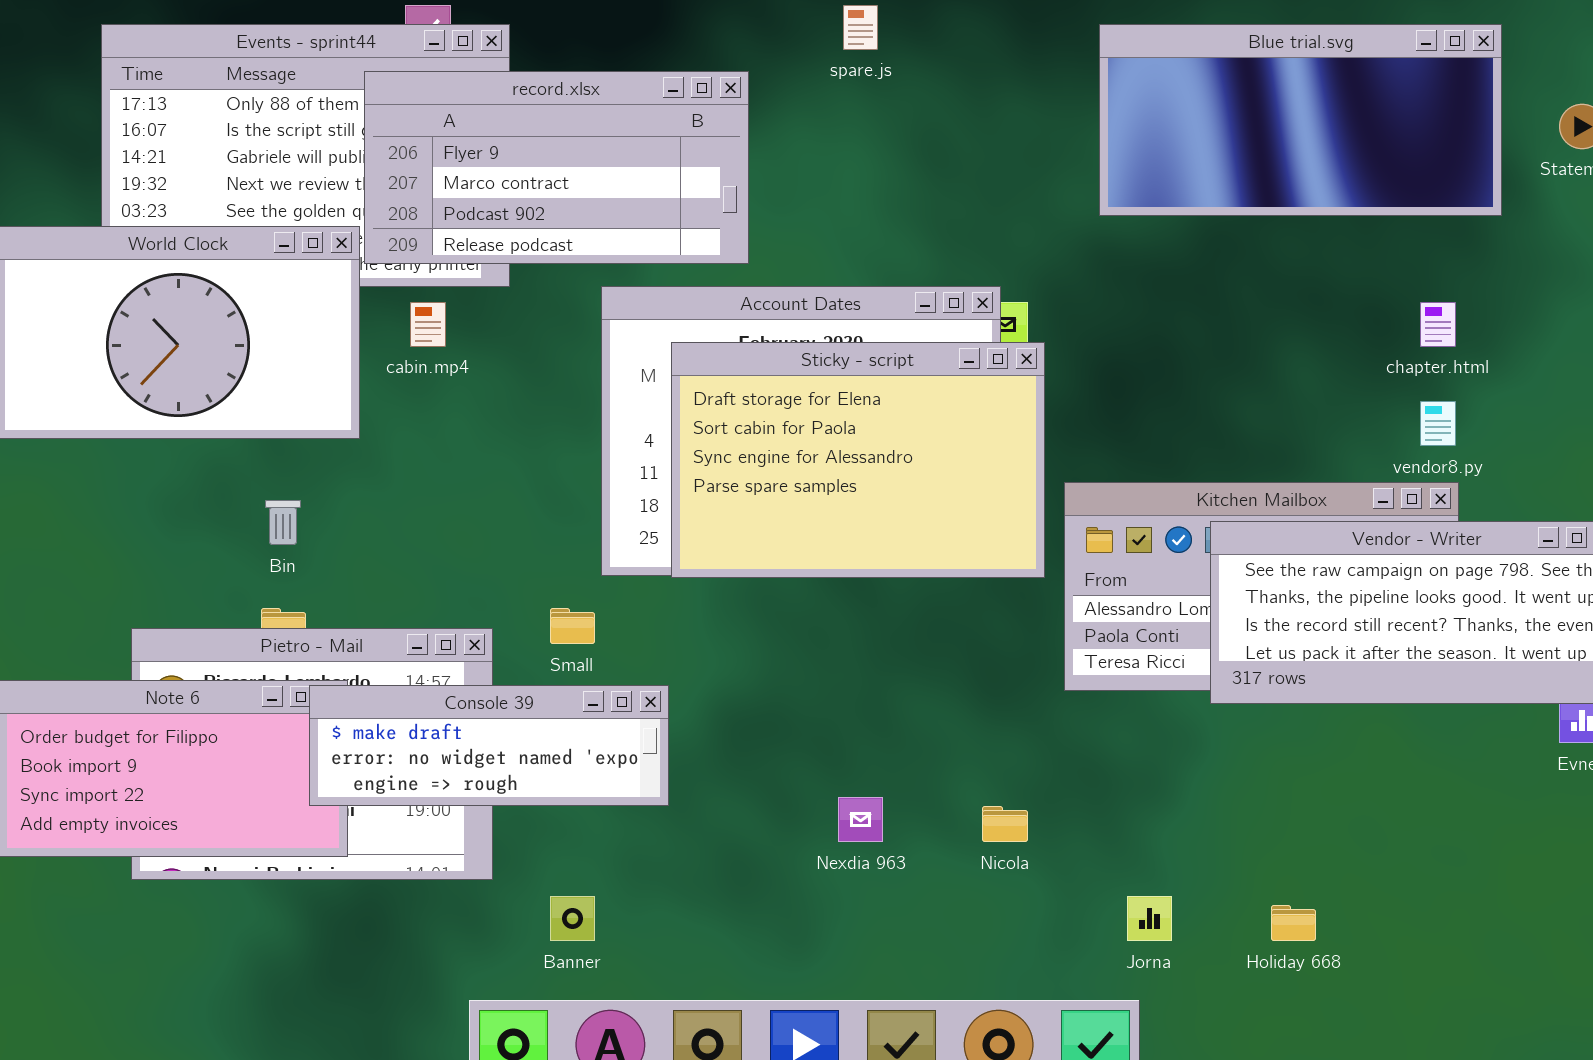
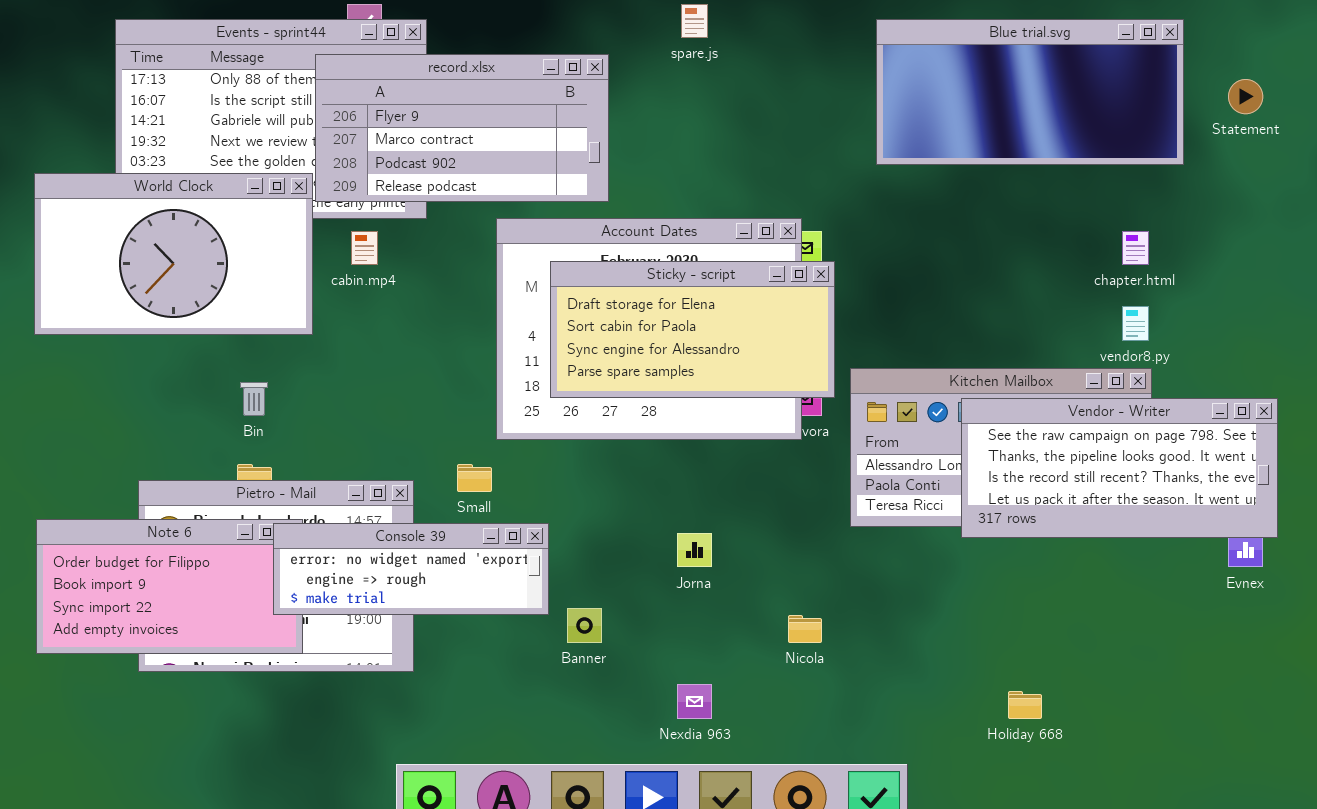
Sticky - script: [671,342,1045,578] -> [550,261,835,398], resized
Console 39: [309,685,669,806] -> [273,523,549,615], scrolled down 1 row
Nexdia 963: [838,797,883,842] -> [677,684,712,719], moved
Banner: [550,896,595,941] -> [567,608,602,643], moved
Jorna: [1127,896,1172,941] -> [677,533,712,567], moved

